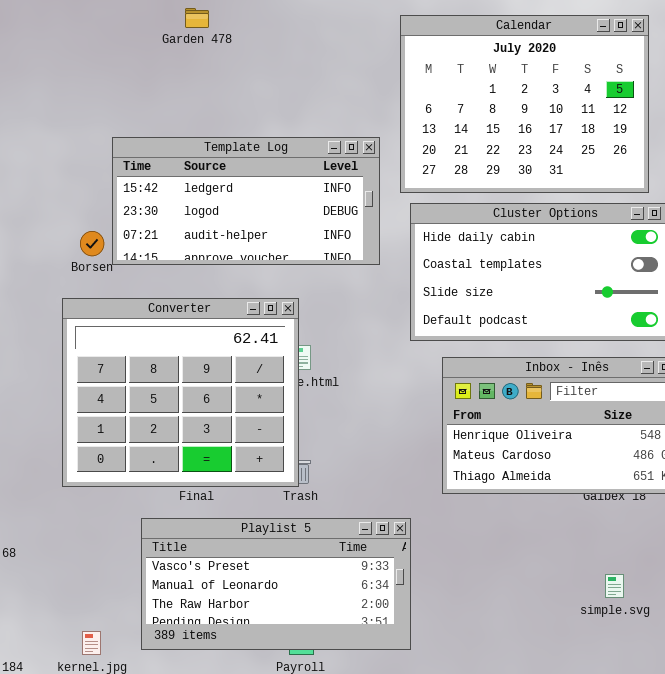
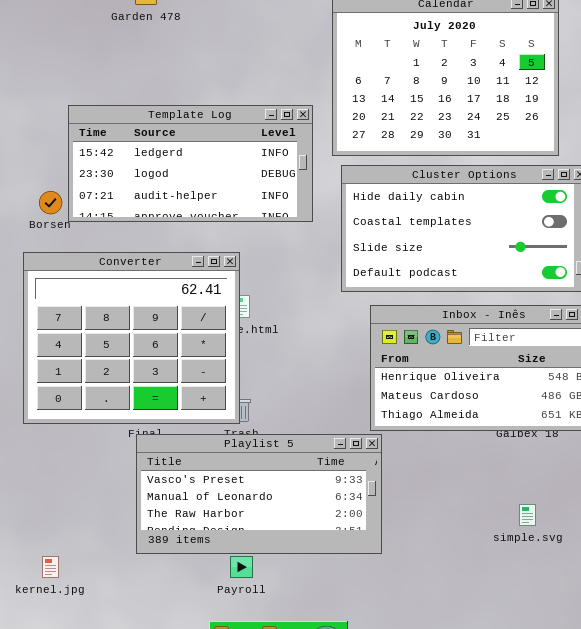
Playlist 5: [141,518,411,650] -> [136,434,382,554], moved

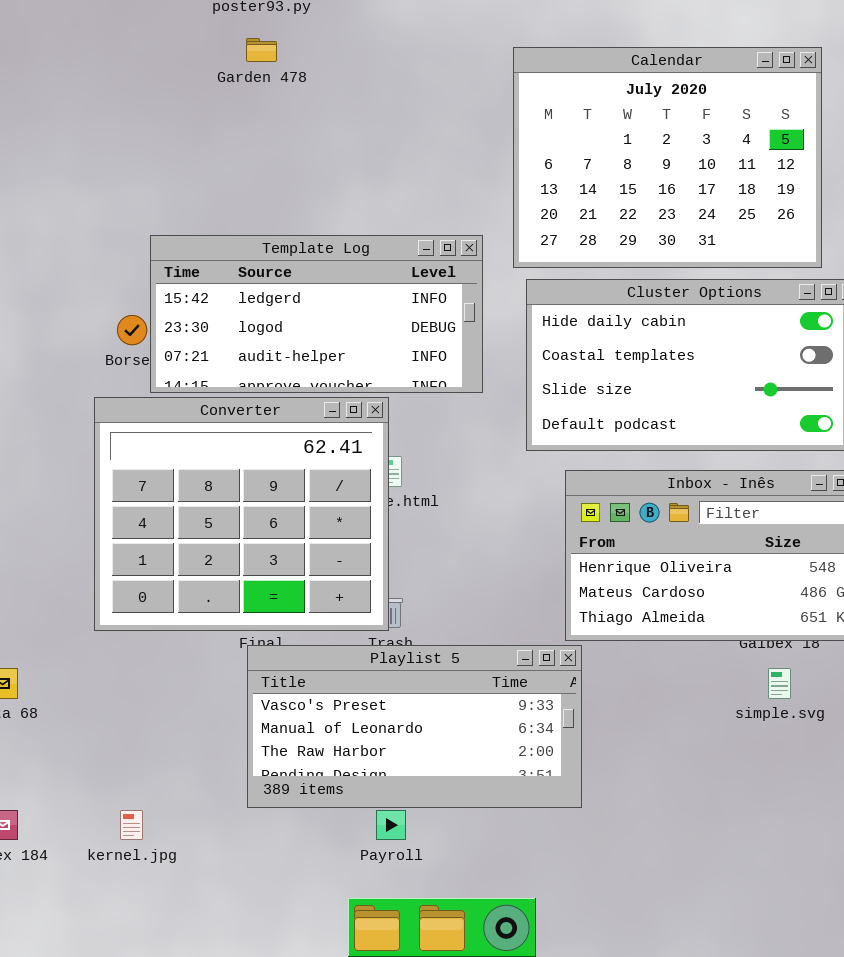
Template Log: [68,105,313,222] -> [150,235,483,393], moved
simple.svg: [519,504,536,526] -> [768,668,791,699], moved

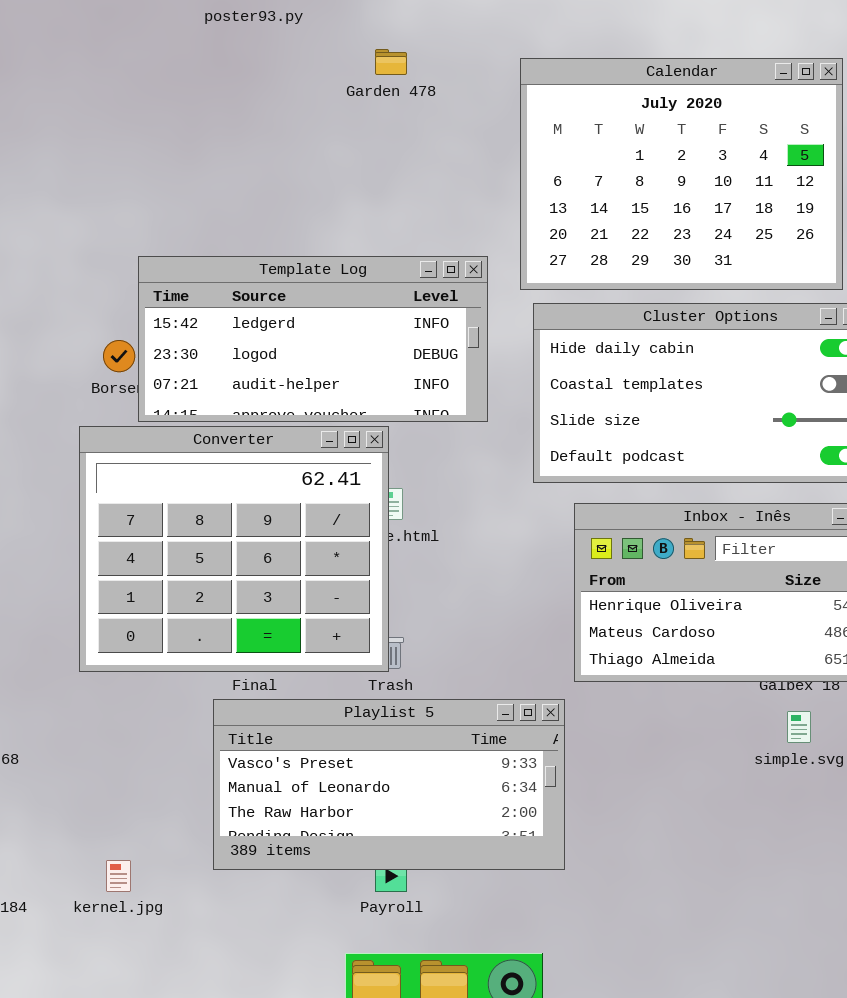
Garden 478: [246,38,277,62] -> [375,49,407,75], moved
Playlist 5: [247,645,582,808] -> [213,699,565,870], moved

